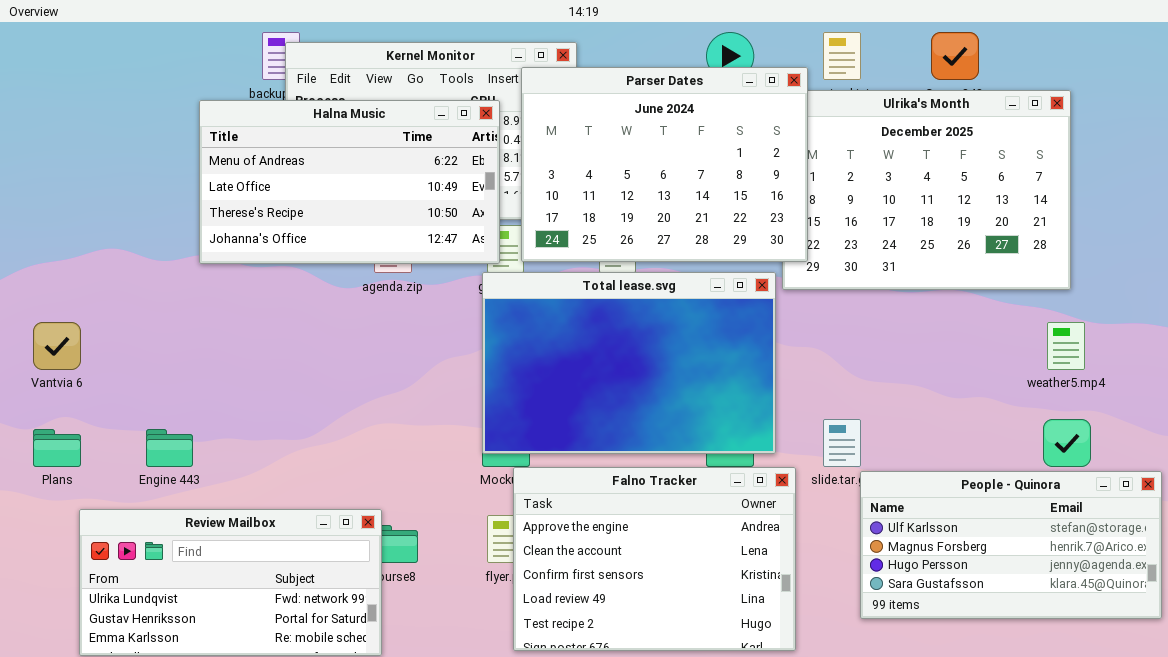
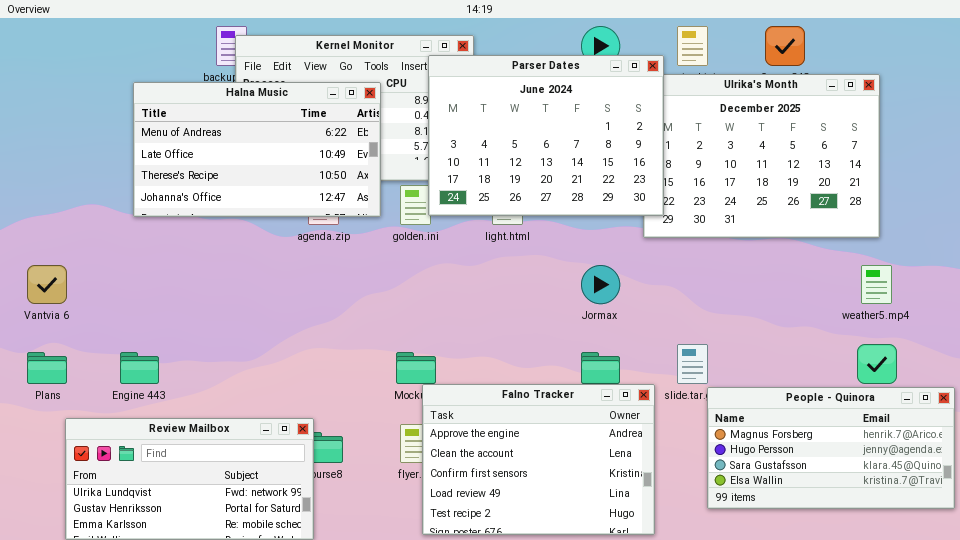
Halna Music: [199,100,500,264] -> [133,82,381,217], moved
Total lease.svg: [482,272,776,454] -> none, closed
People - Quinora: [860,471,1162,619] -> [707,387,955,509], scrolled down 1 row

